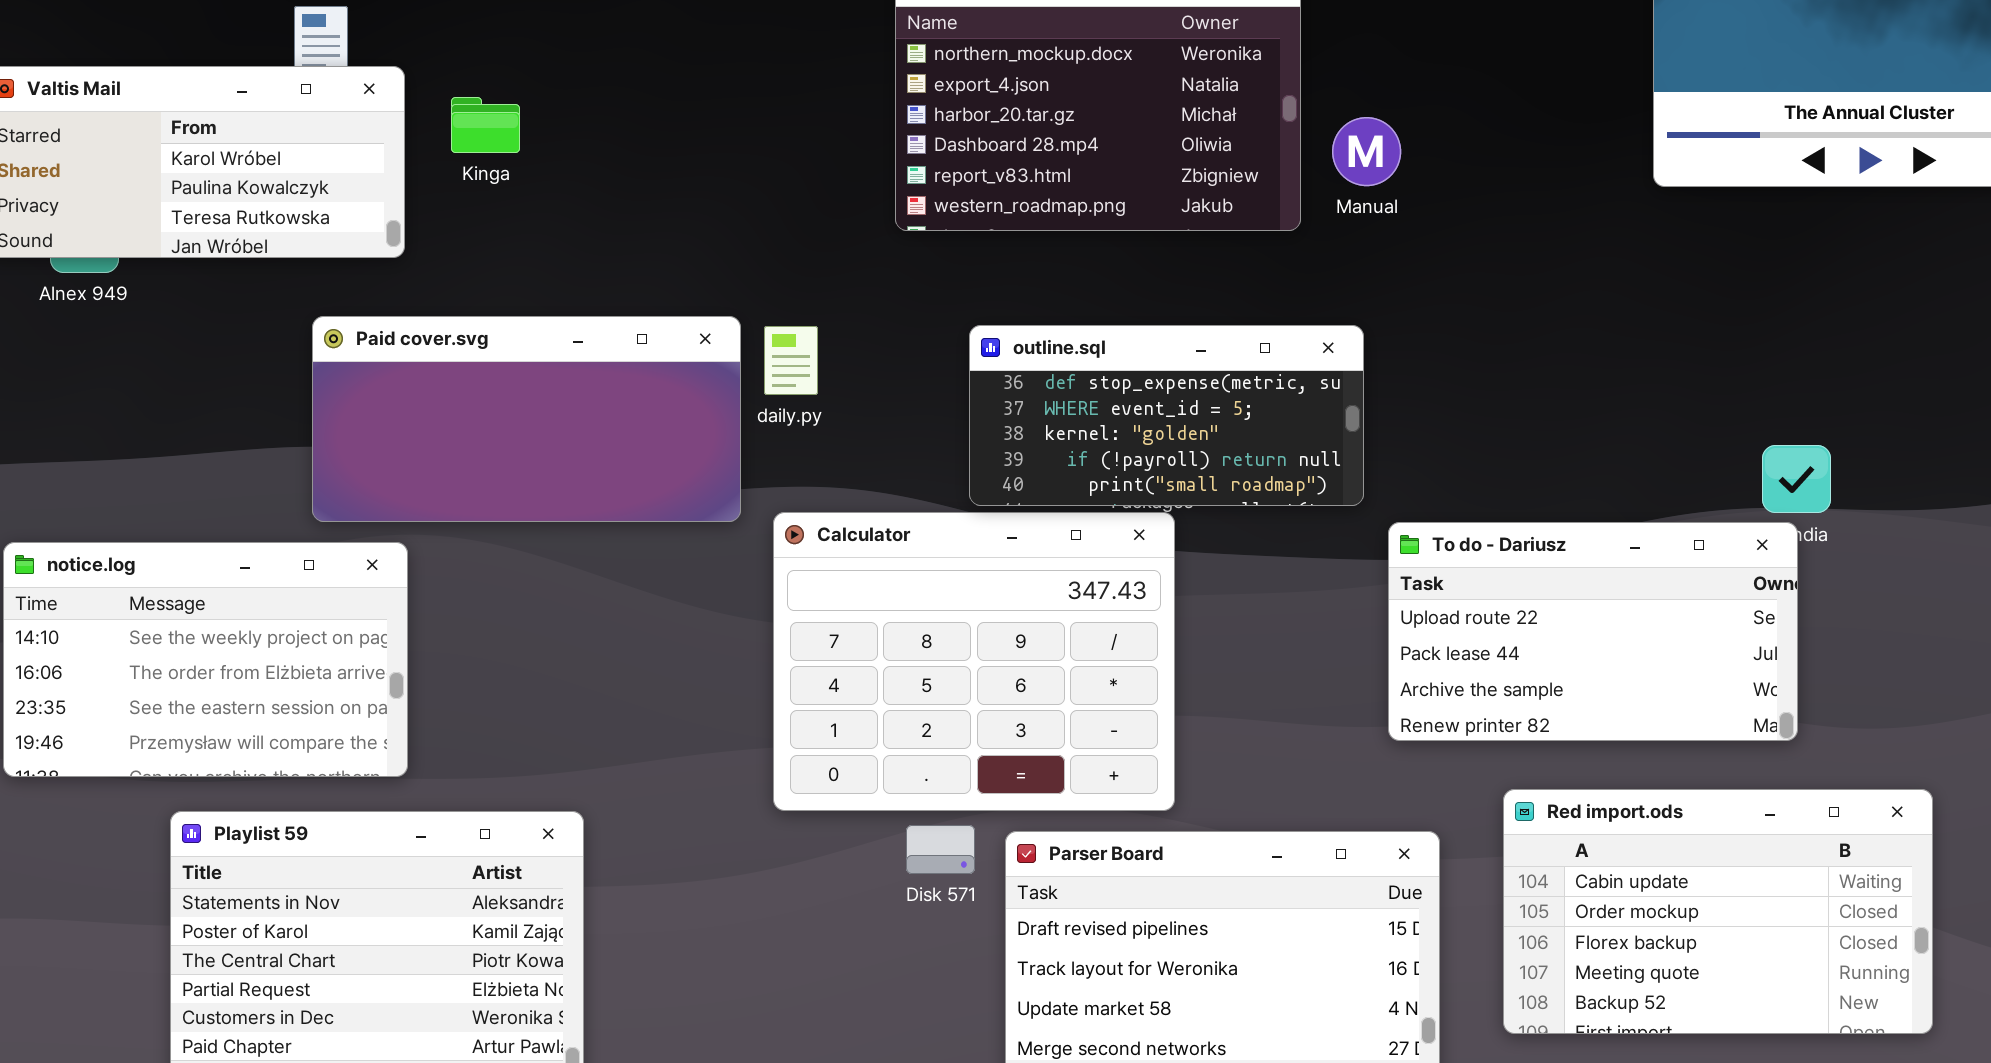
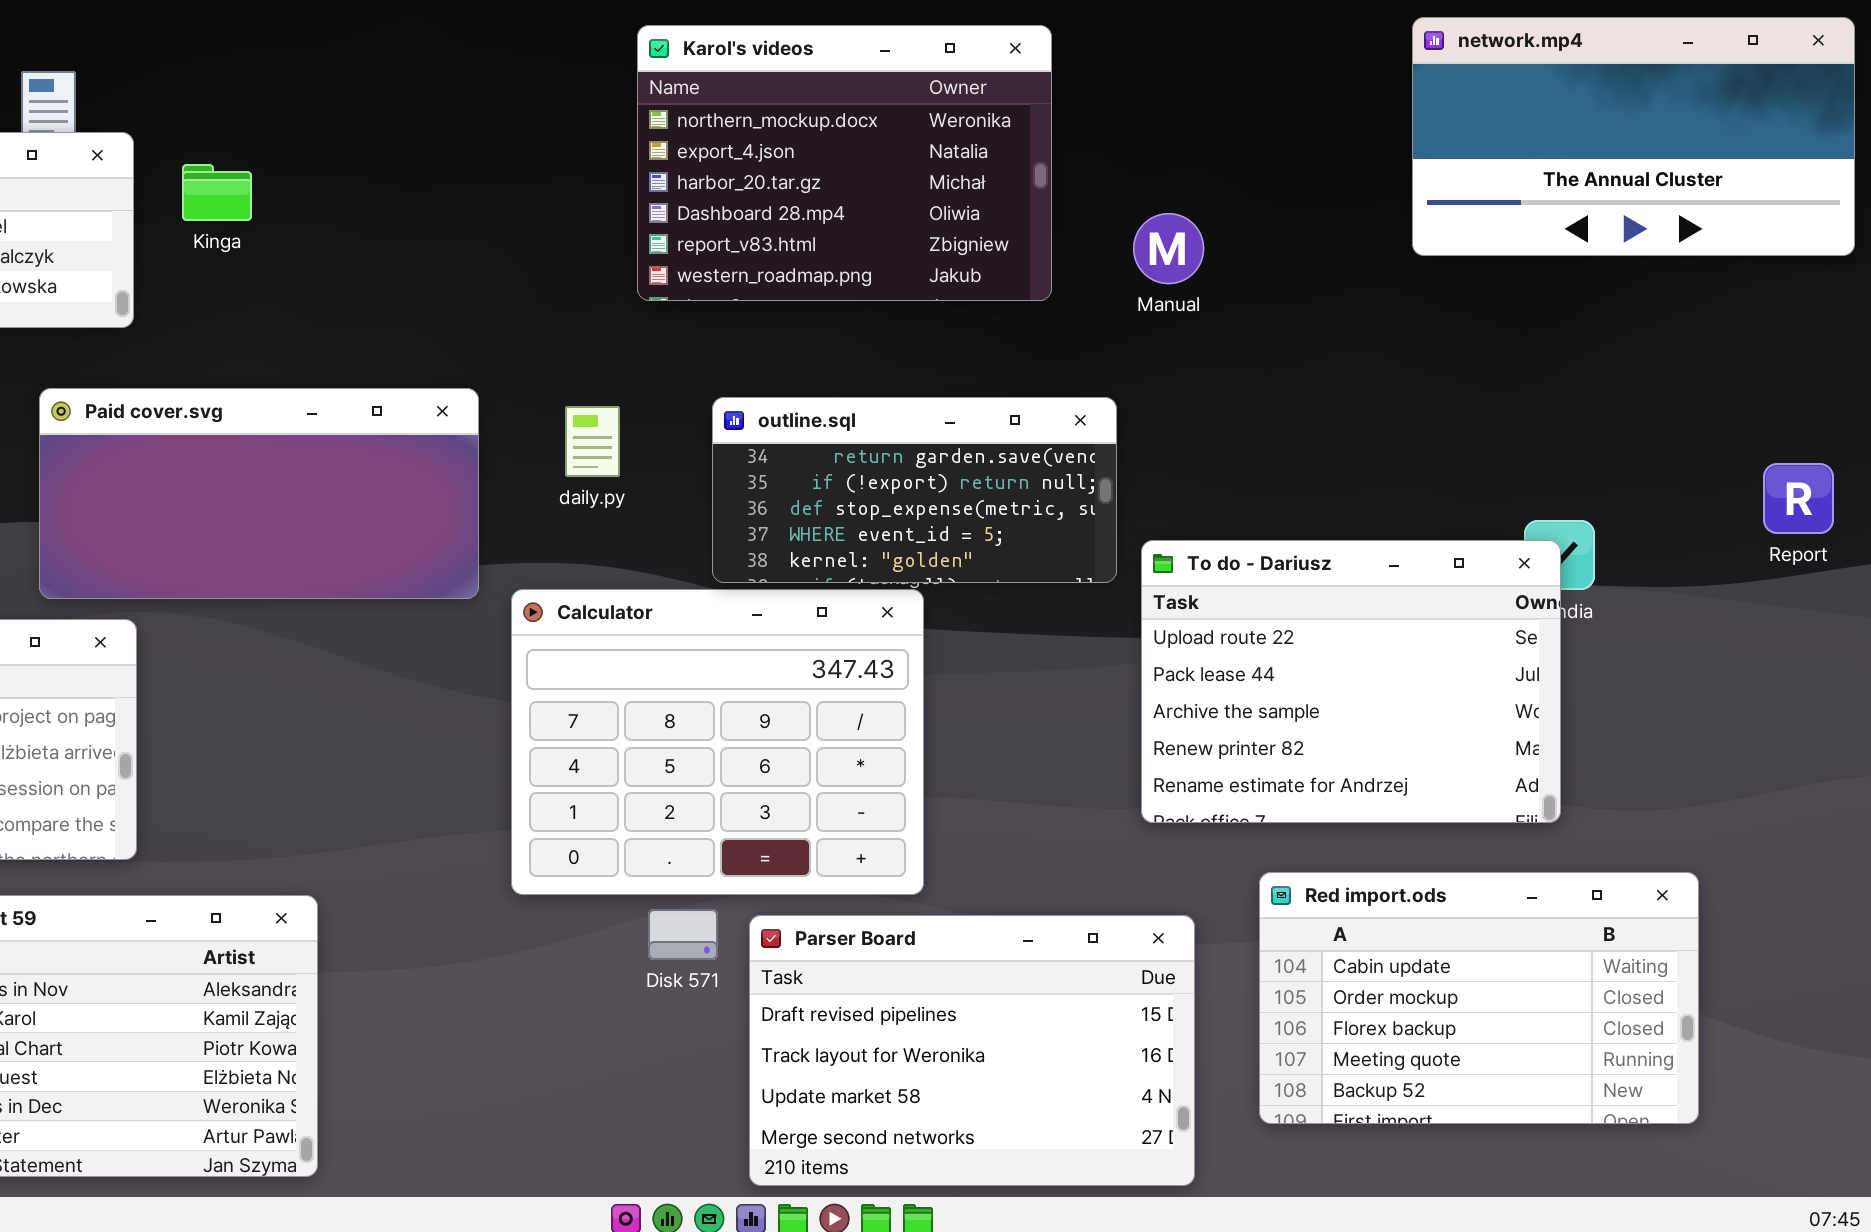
Manual: [1332,117,1401,186] -> [1133,213,1204,284], moved
outline.sql: [969,325,1364,506] -> [712,397,1117,583], scrolled up 2 rows
daily.py: [764,326,818,395] -> [565,406,620,477], moved
To do - Dariusz: [1388,522,1798,741] -> [1141,540,1561,823], resized

